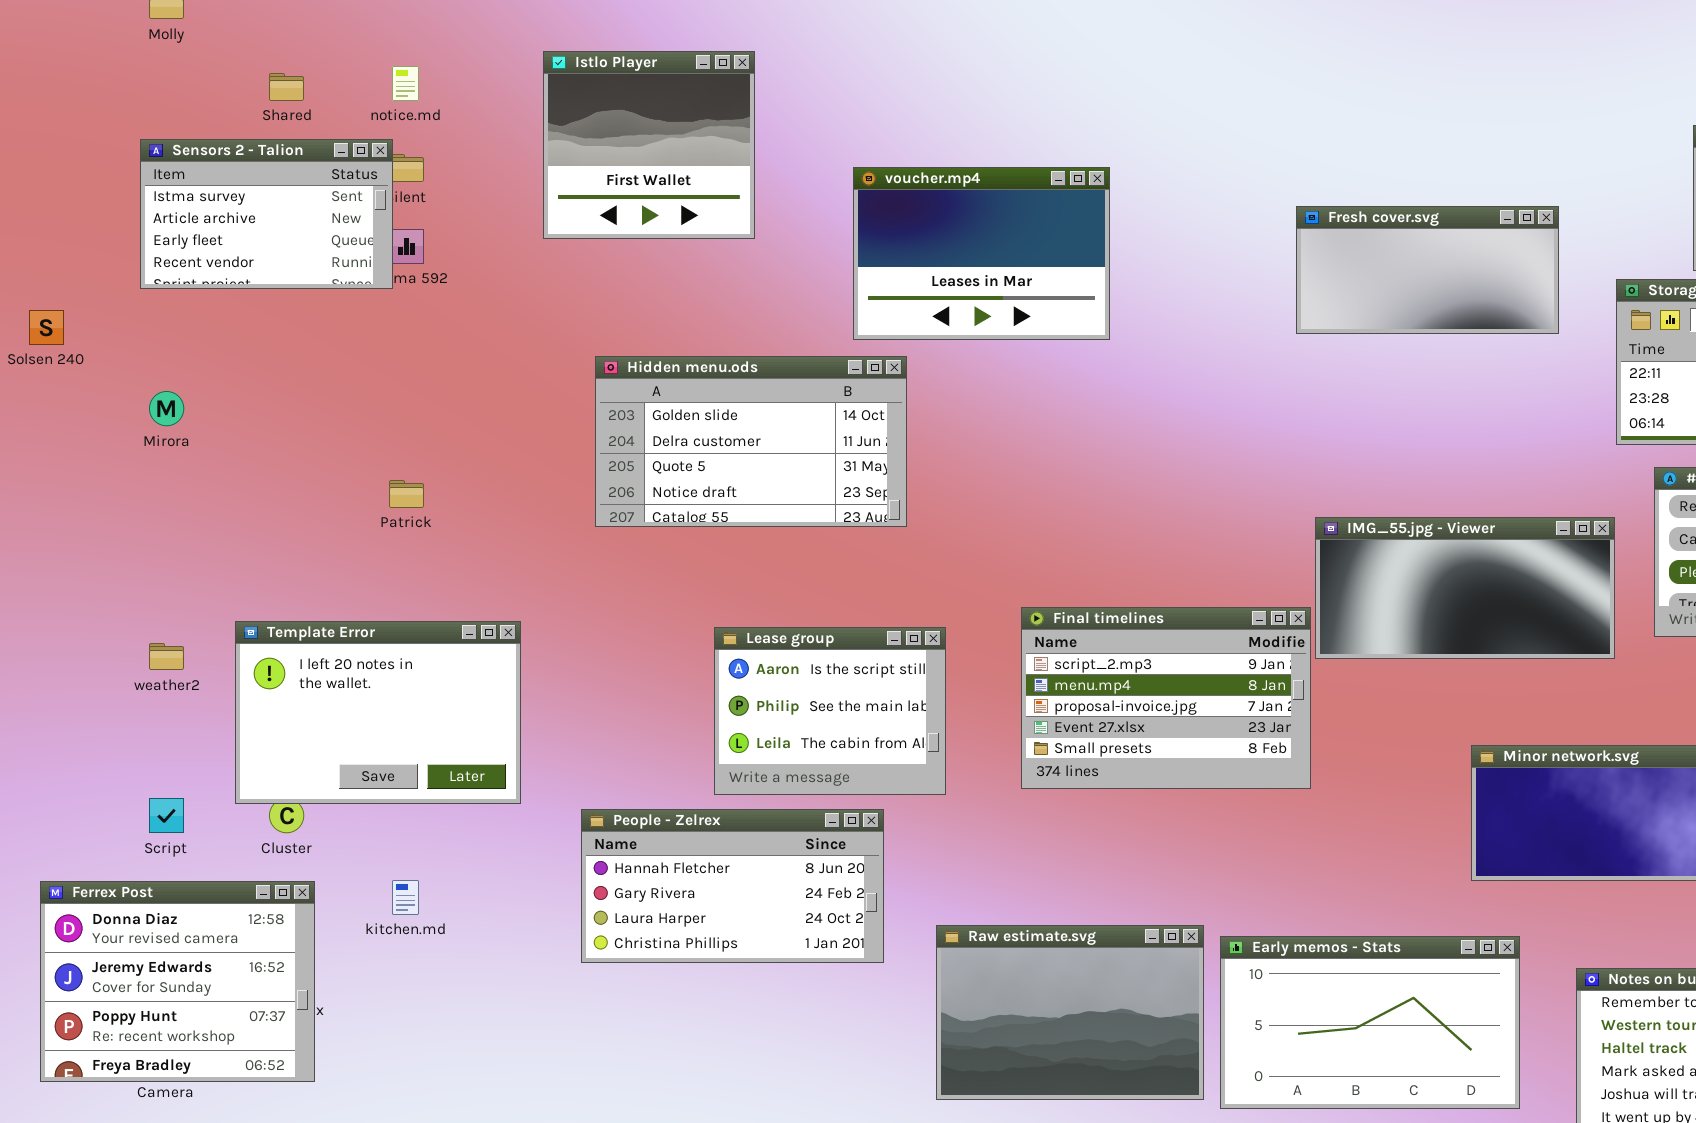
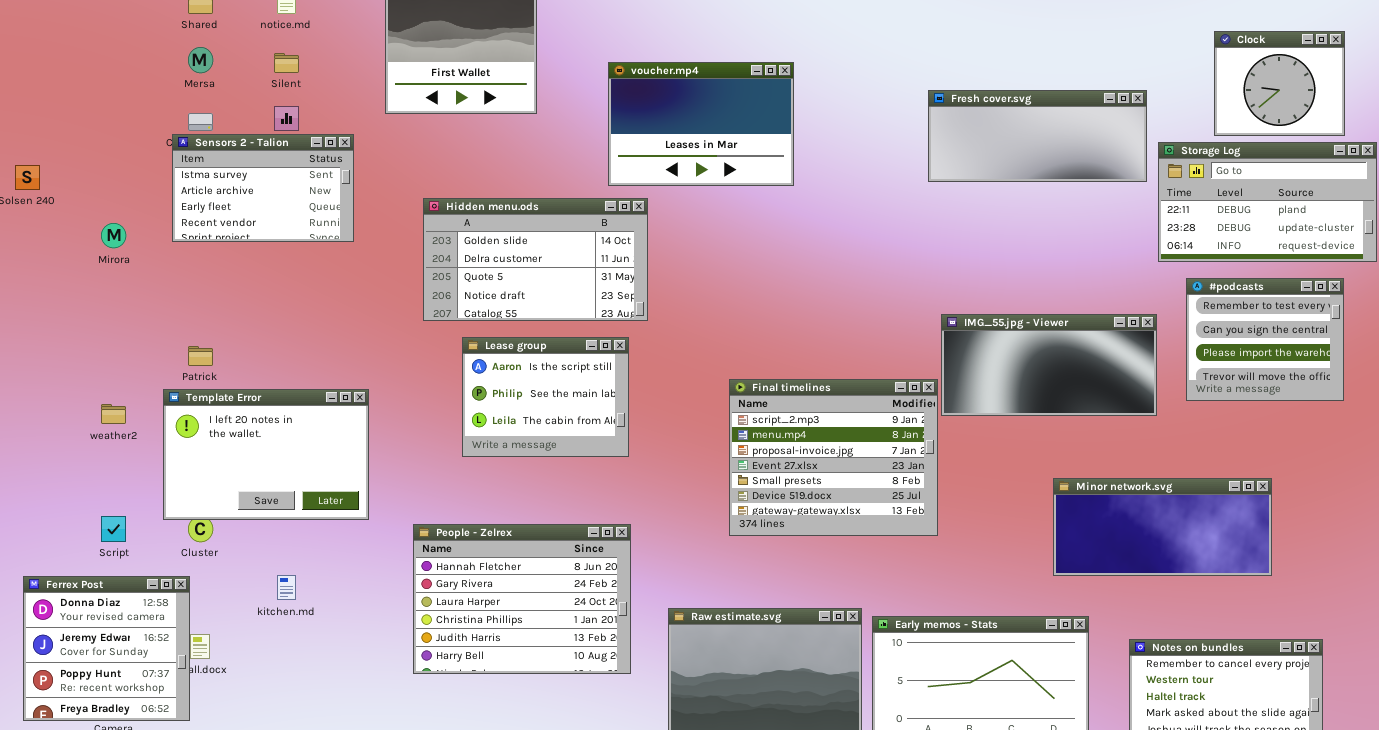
Sensors 2 - Talion: [140,139,393,289] -> [172,134,354,242], moved
Fresh cover.svg: [1296,206,1559,334] -> [928,90,1147,182], resized
Patrick: [389,480,424,508] -> [188,346,213,366], moved
Final timelines: [1021,607,1311,789] -> [729,379,938,536], resized
Lease group: [714,627,946,795] -> [462,337,629,457], moved
People - Zelrex: [581,809,884,963] -> [413,524,631,674], resized
Ferrex Post: [40,881,315,1082] -> [23,576,190,721], resized

